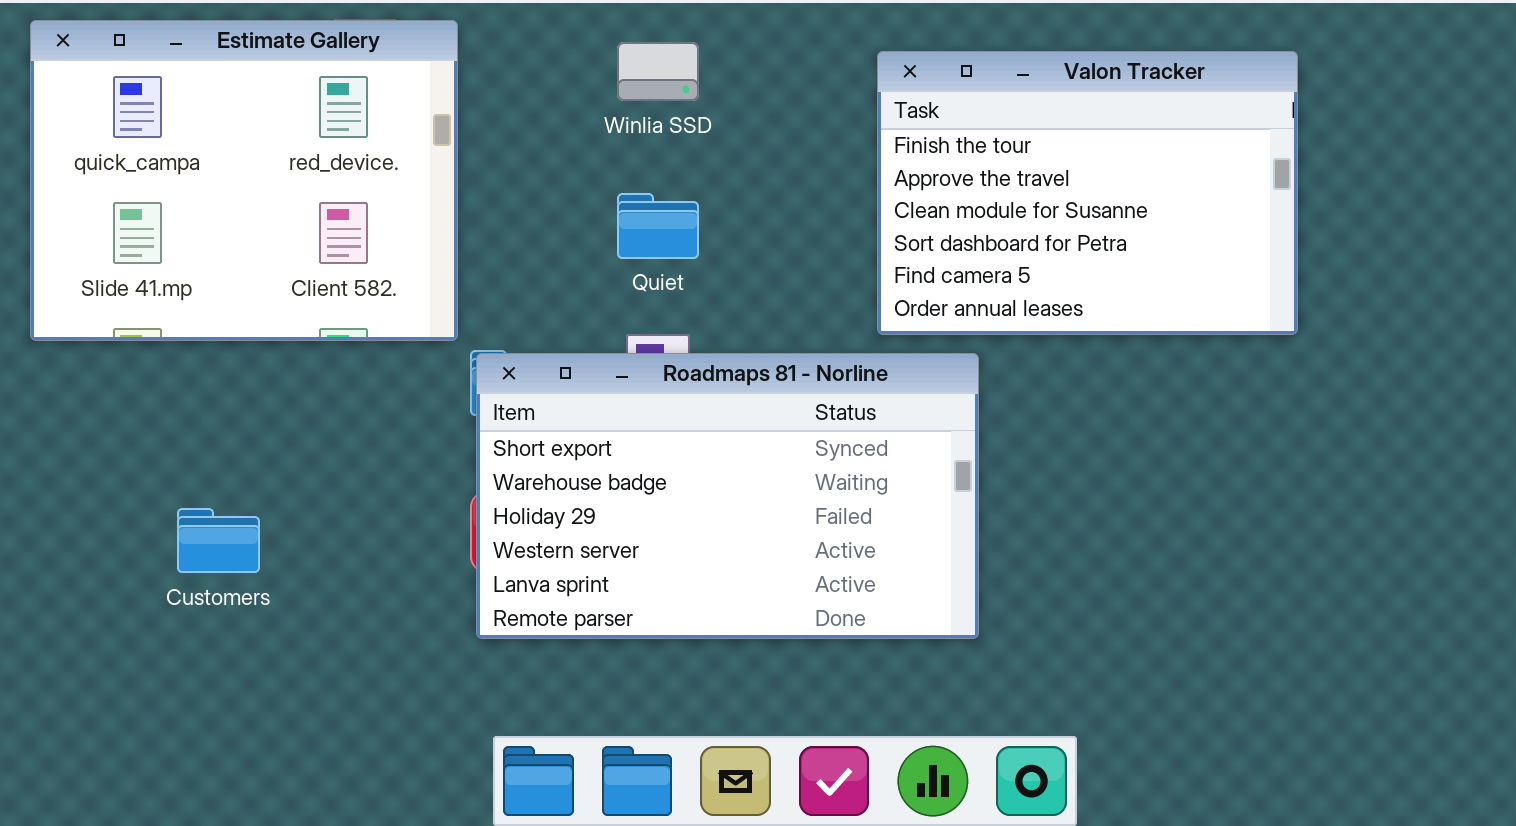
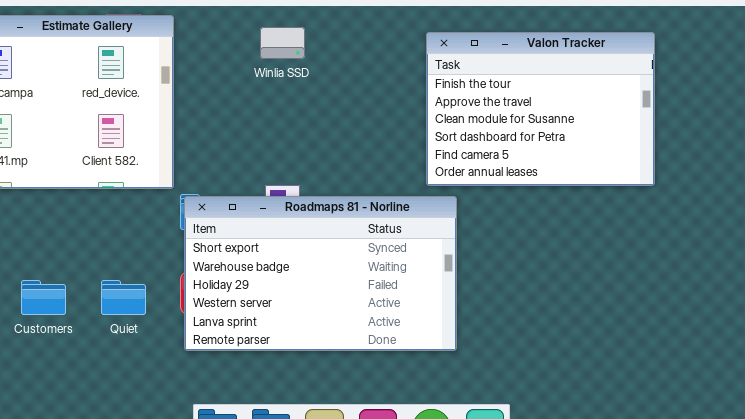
Valon Tracker: [877,51,1298,335] -> [426,32,655,186], moved
Quiet: [617,193,699,259] -> [101,280,146,315], moved

